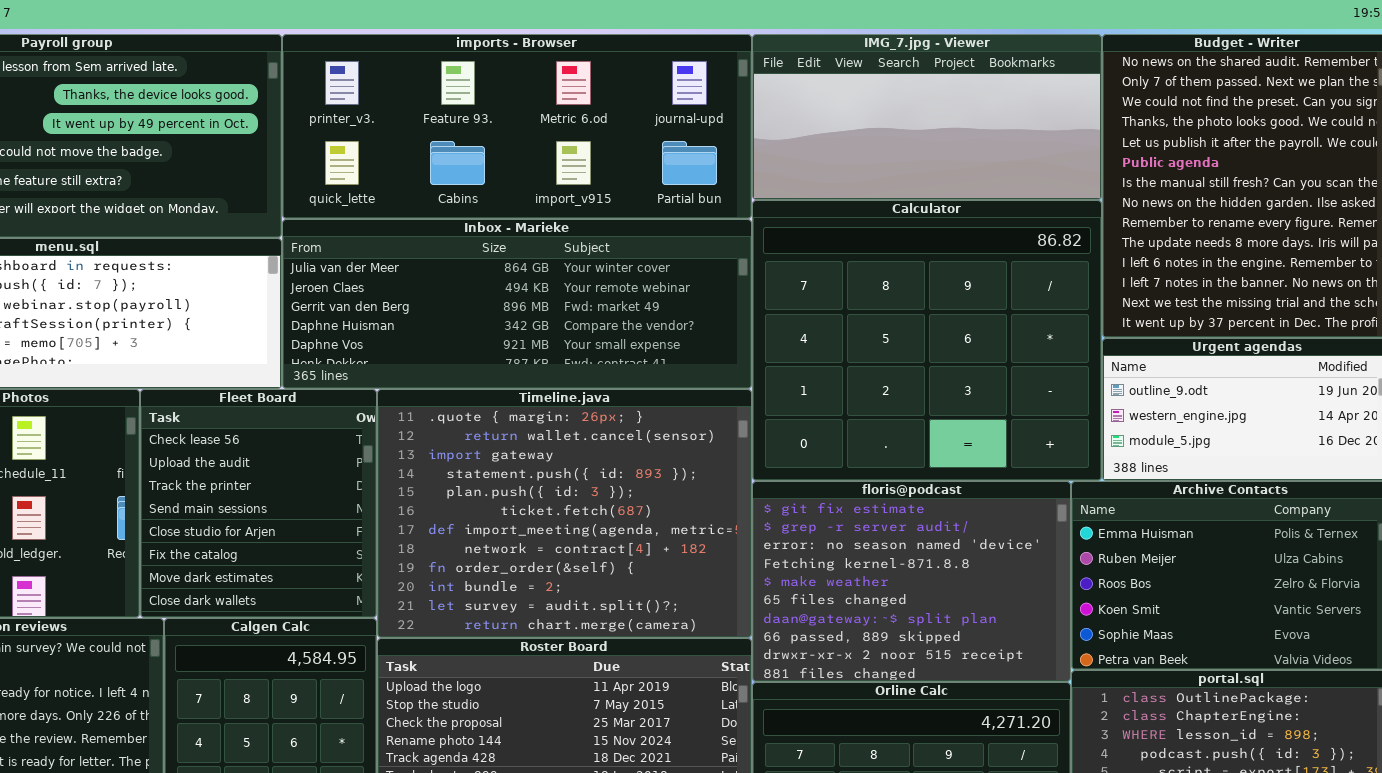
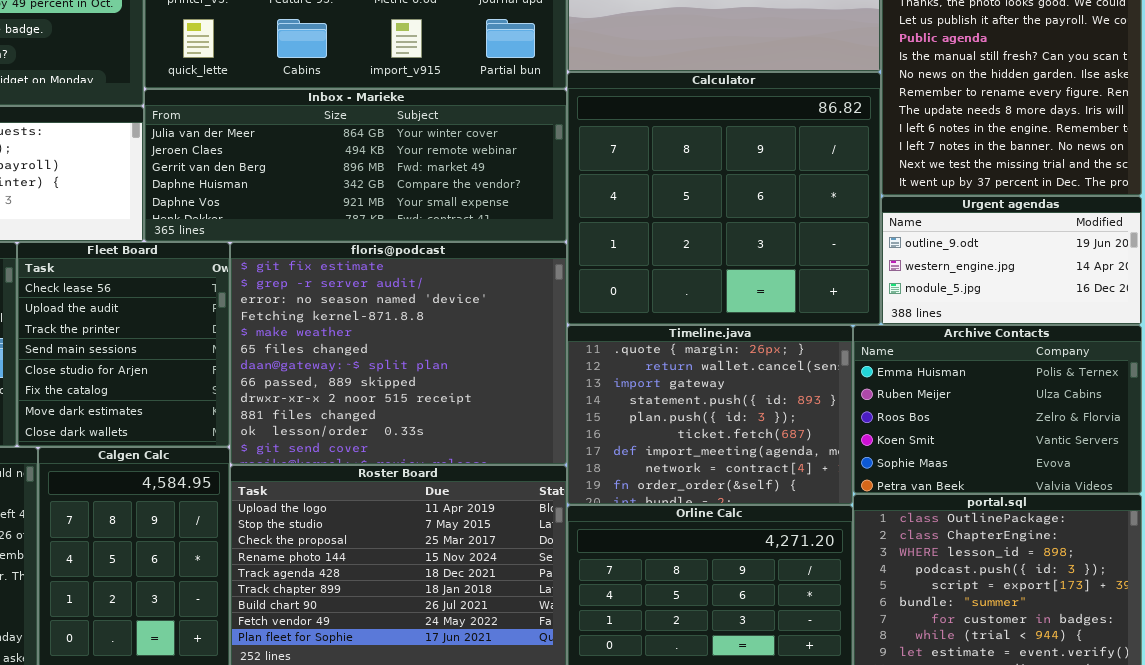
Timeline.java: [377,389,752,638] -> [567,325,853,505], moved, resized
floris@podcast: [752,481,1071,682] -> [230,242,567,465], moved, resized

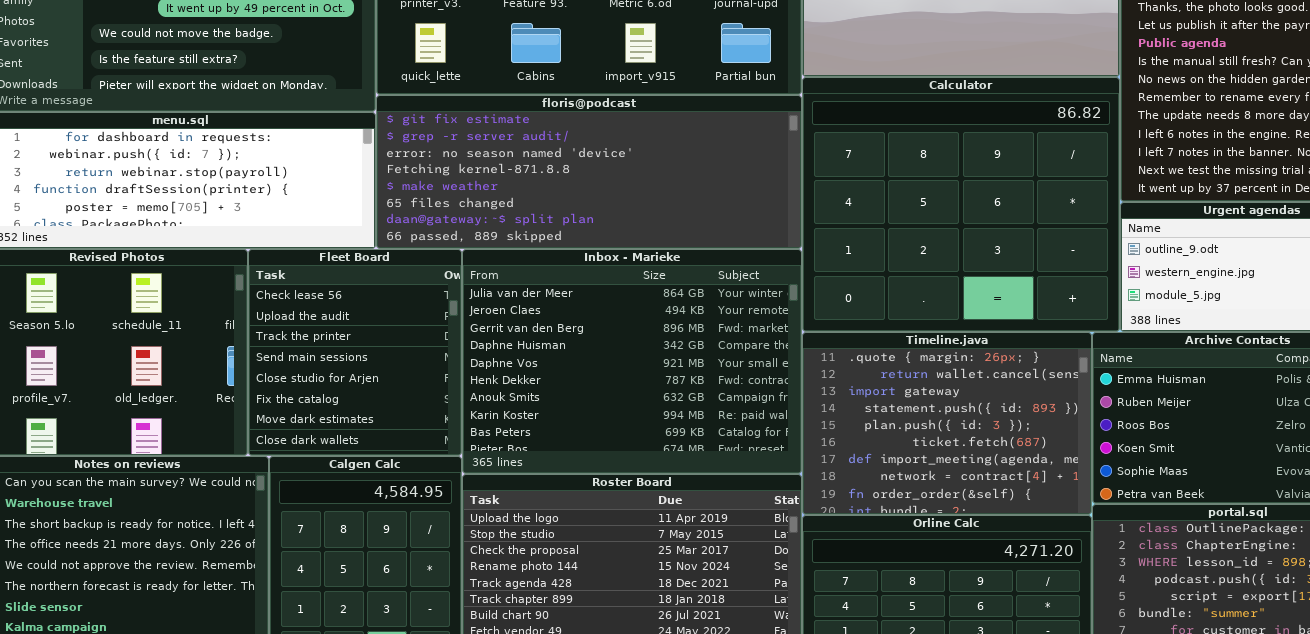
Inbox - Marieke: [144,89,567,242] -> [462,249,802,474], moved, resized
floris@podcast: [230,242,567,465] -> [376,95,802,249], moved, resized

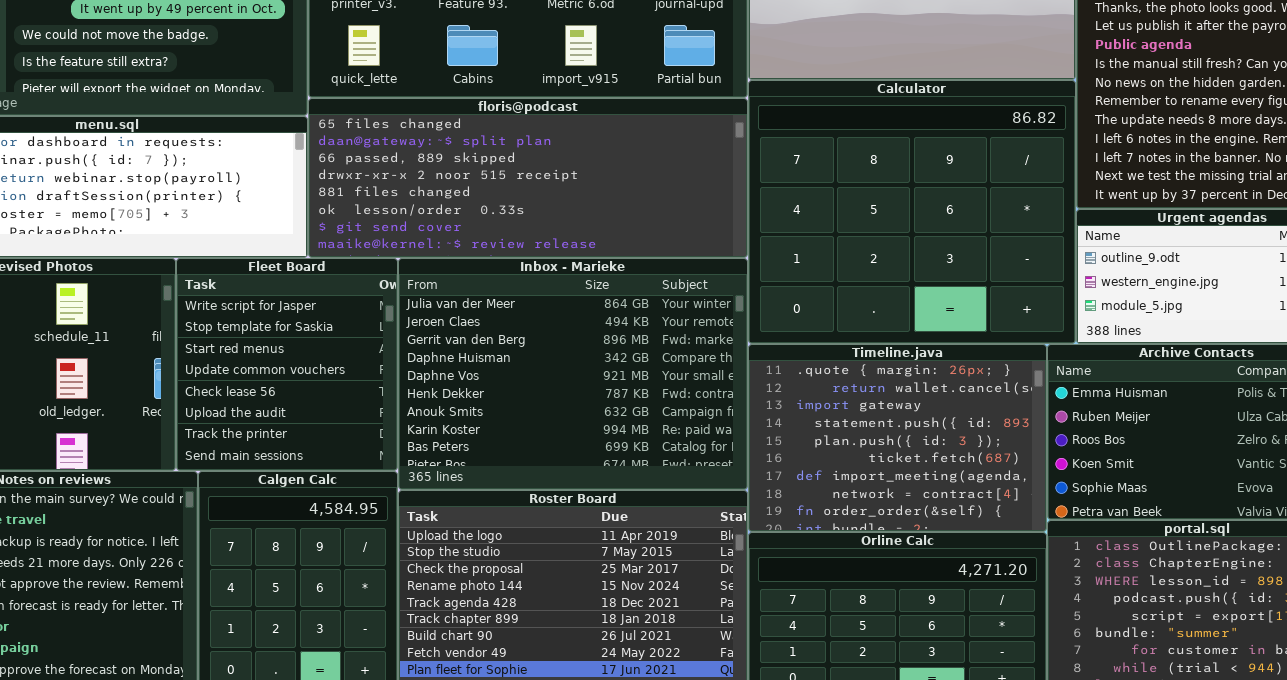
floris@podcast: [376,95,802,249] -> [308,98,748,258], scrolled down 5 rows
Fleet Board: [248,249,462,456] -> [176,258,398,471], scrolled up 4 rows

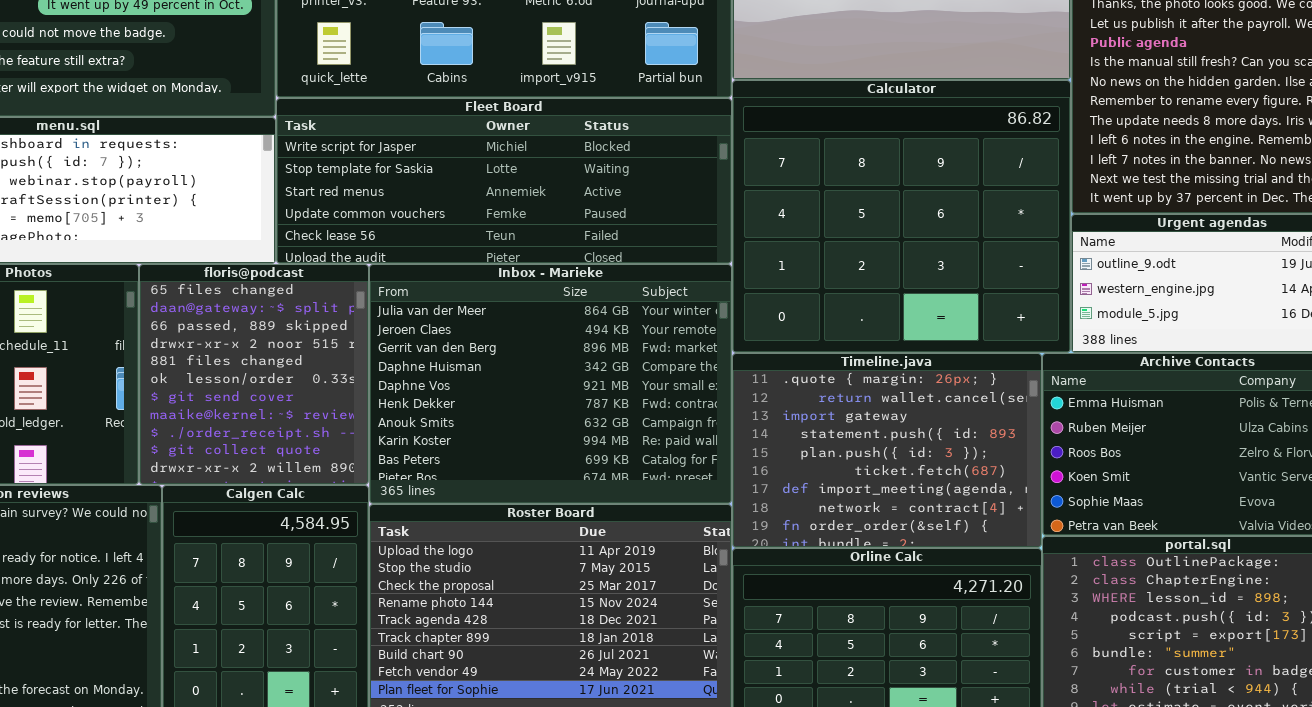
floris@podcast: [308,98,748,258] -> [139,264,369,485], moved, resized
Fleet Board: [176,258,398,471] -> [276,98,732,264], moved, resized

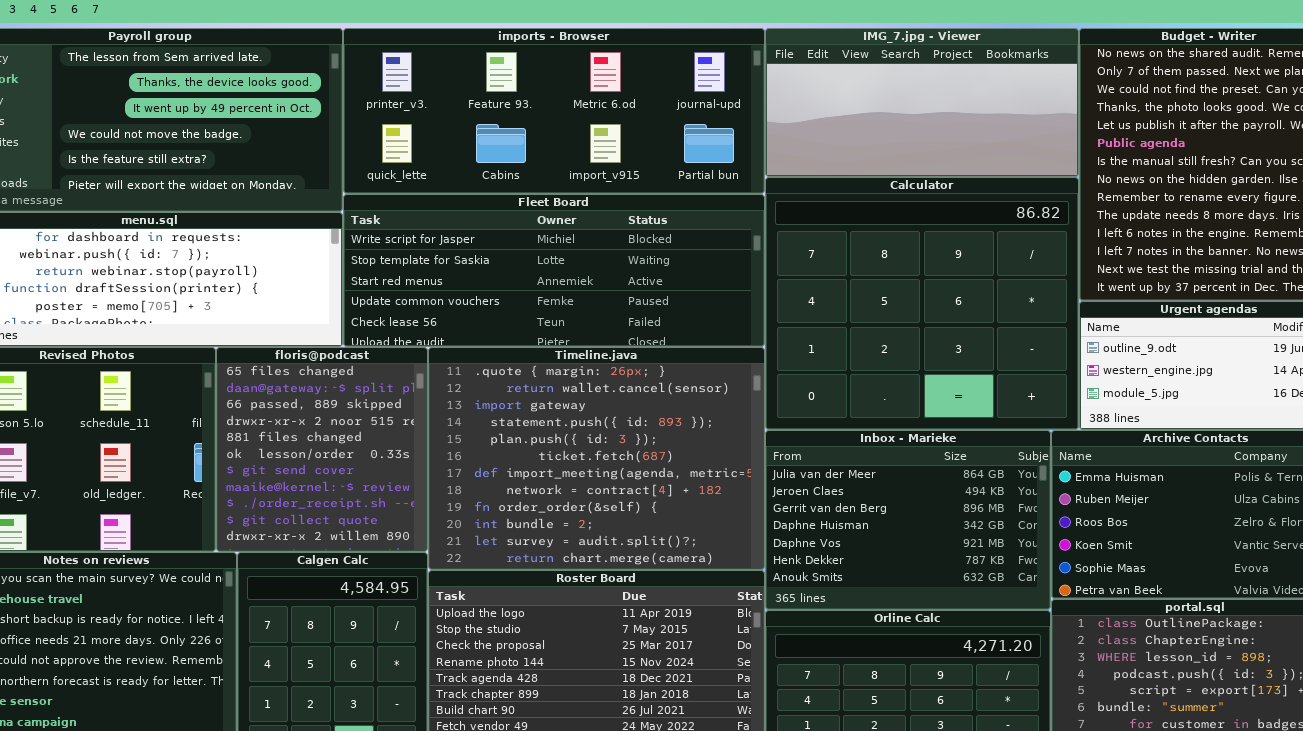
Inbox - Marieke: [369,264,732,504] -> [765,430,1051,610], moved, resized
Timeline.java: [732,353,1042,548] -> [428,347,765,570], moved, resized

